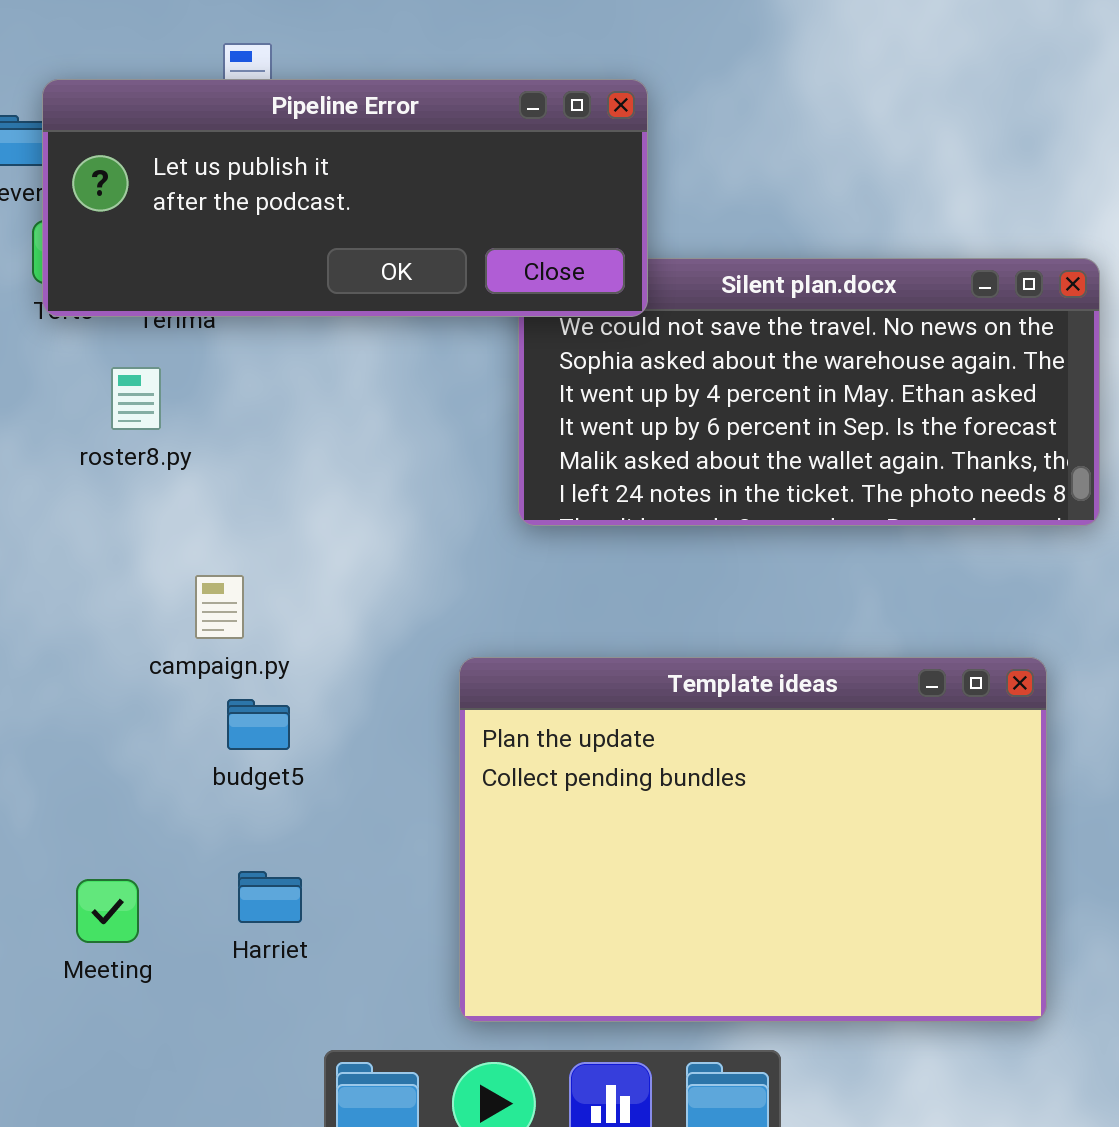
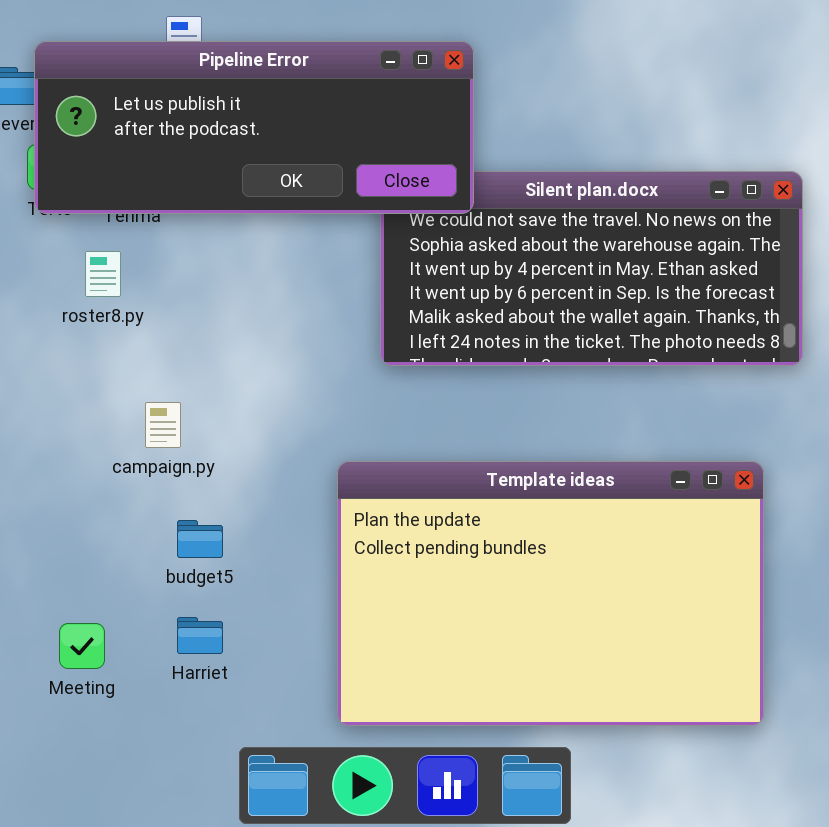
budget5: [227,699,290,750] -> [177,520,223,558], moved

